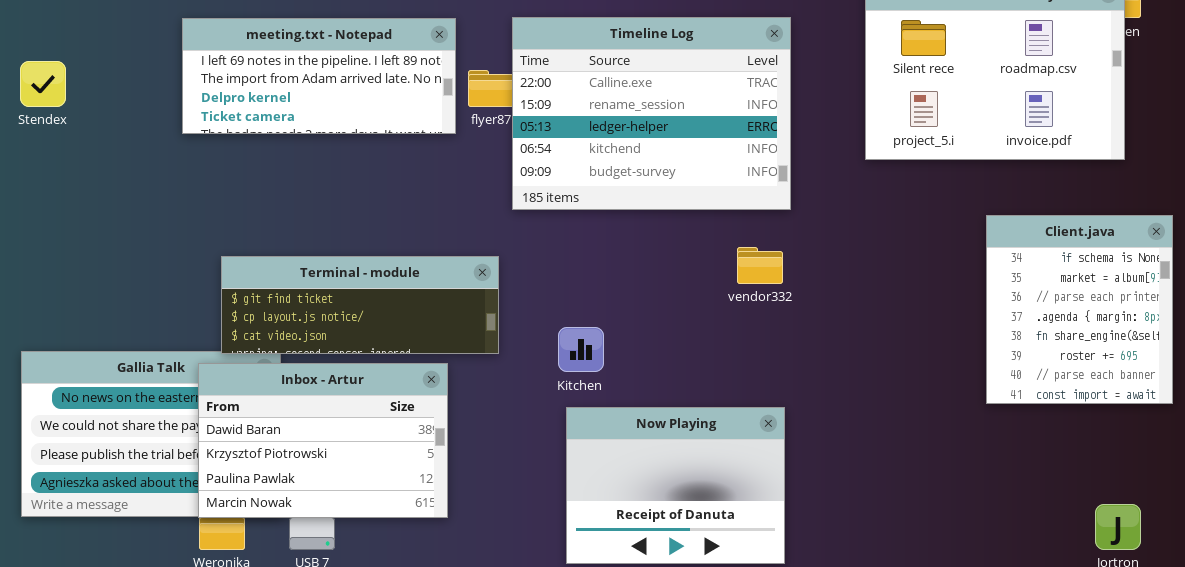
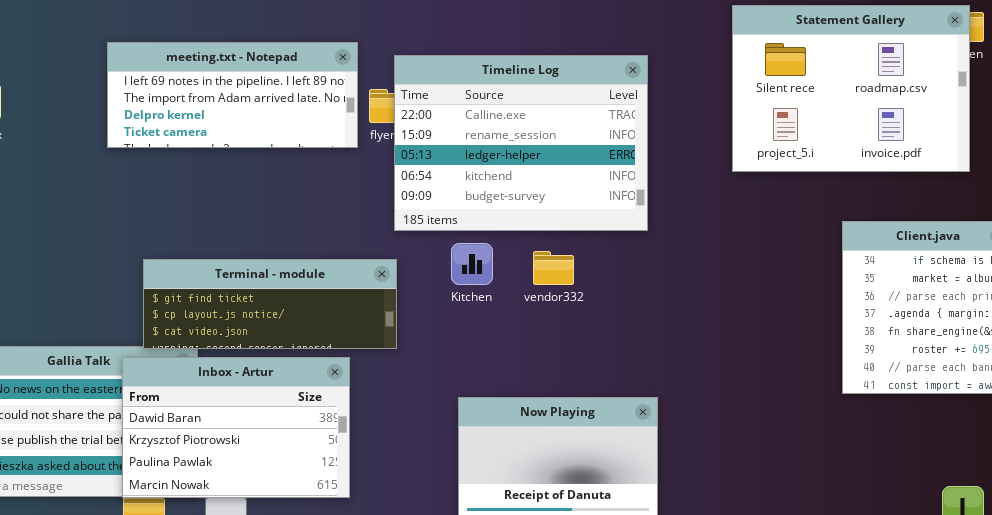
Timeline Log: [512,17,791,210] -> [394,55,648,231], moved
vendor332: [737,247,783,284] -> [533,251,574,285], moved
Kitchen: [558,327,604,372] -> [451,243,493,285], moved

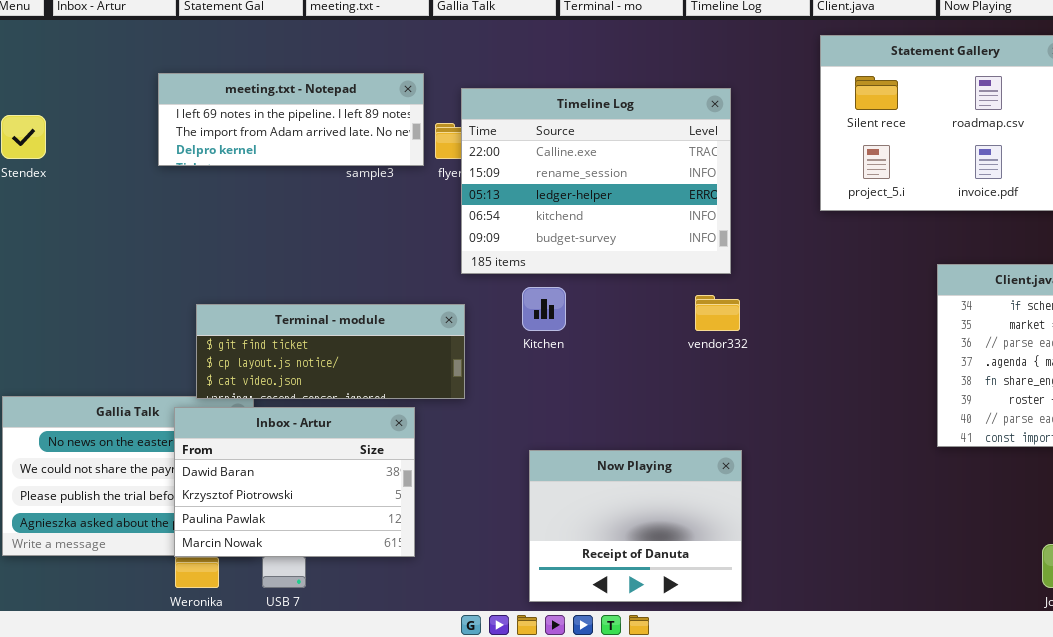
meeting.txt - Notepad: [107,42,358,148] -> [158,73,424,166], resized
vendor332: [533,251,574,285] -> [695,295,740,331], moved

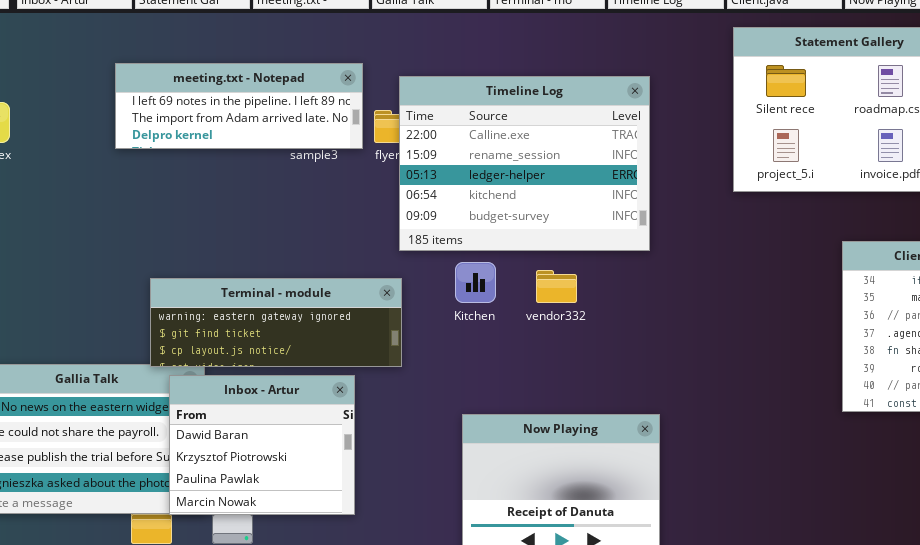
vendor332: [695,295,740,331] -> [536,270,577,303], moved
Terminal - module: [196,304,465,399] -> [150,278,402,367], scrolled up 1 row
Inbox - Artur: [174,407,415,557] -> [169,375,355,515], resized

